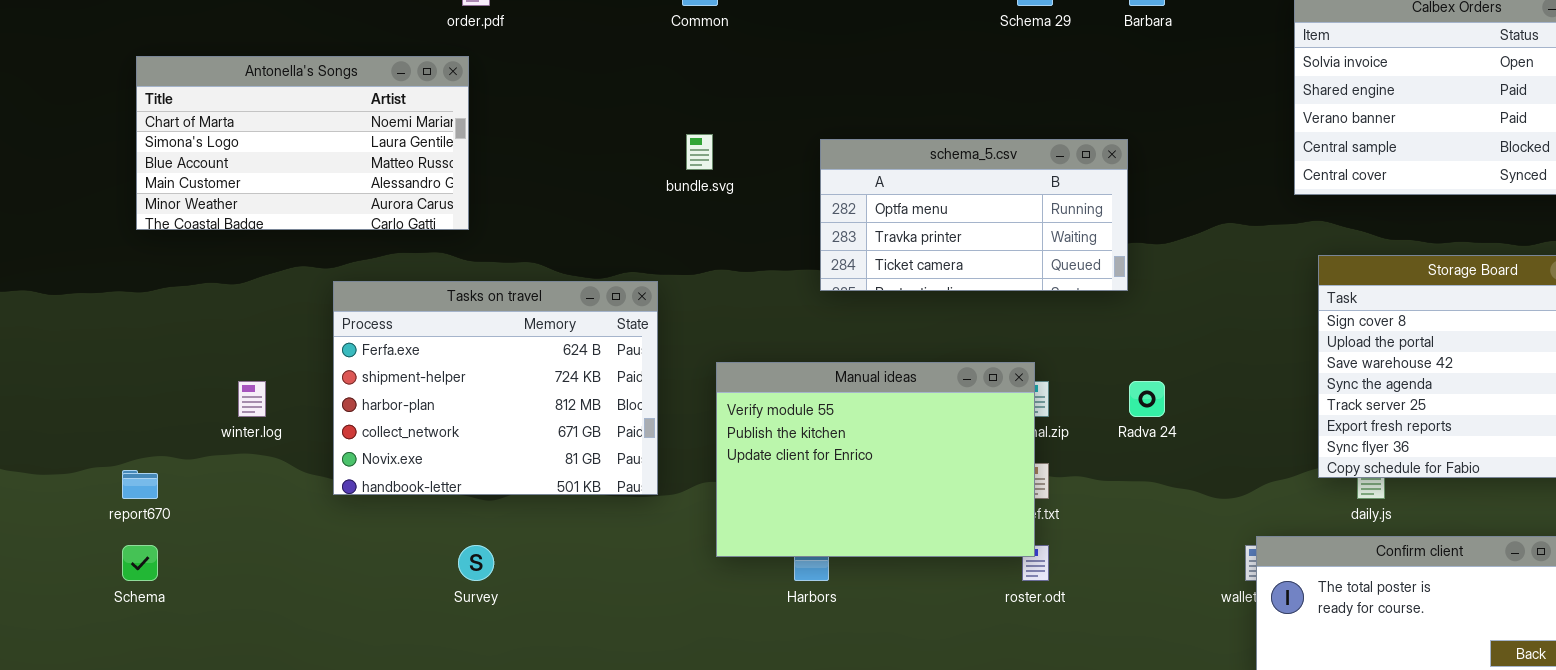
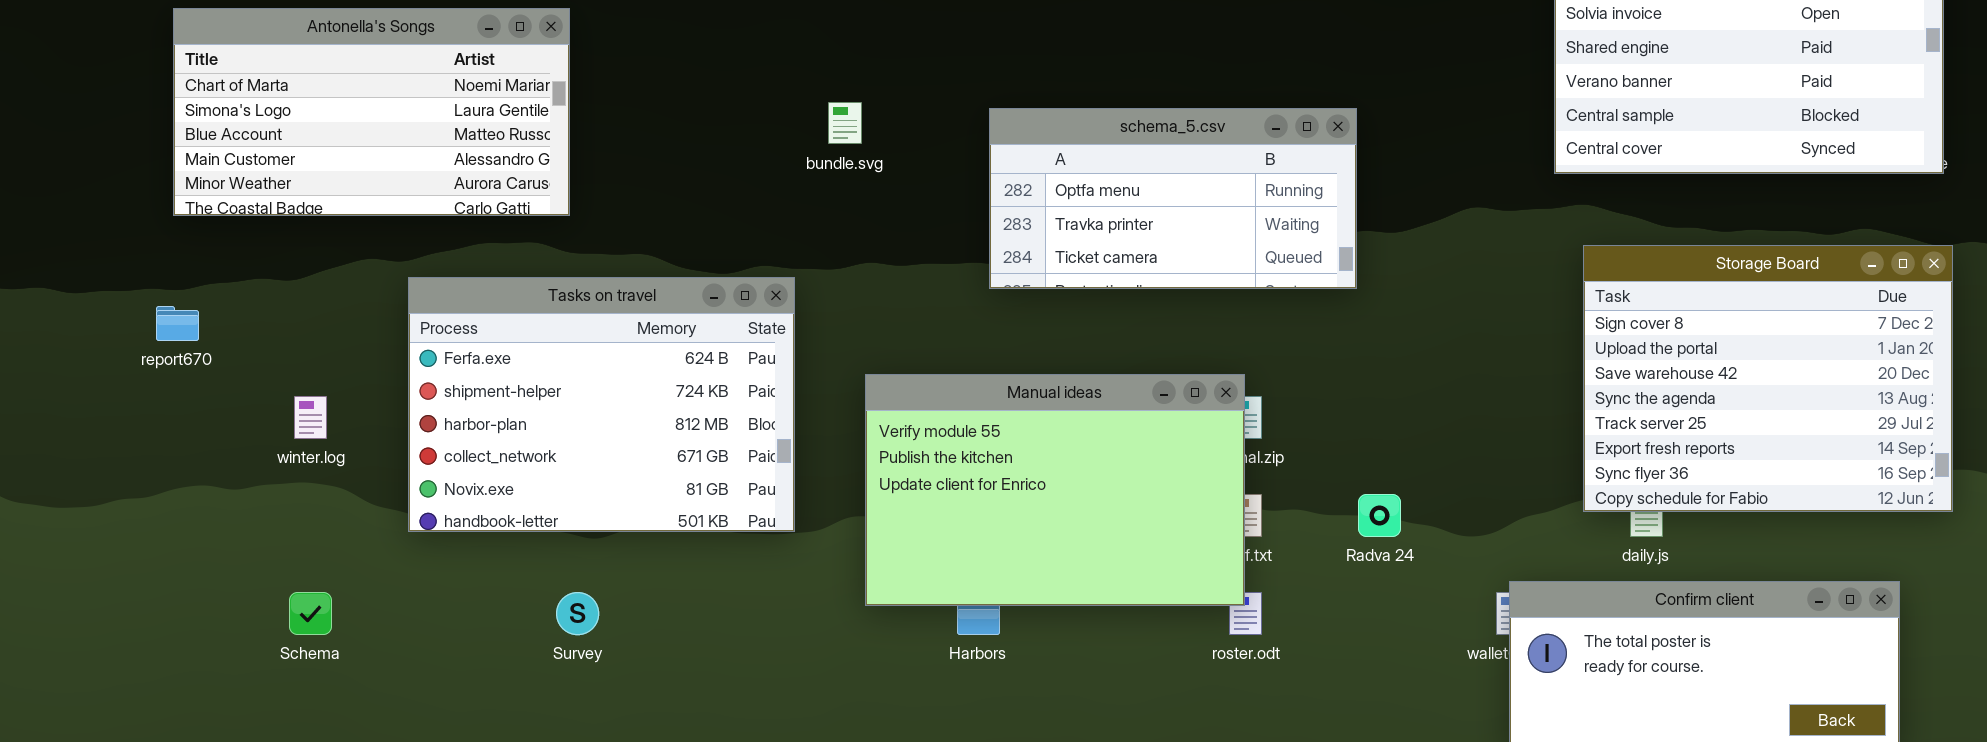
Radva 24: [1129,381,1165,417] -> [1358,494,1401,537], moved
report670: [122,470,158,499] -> [156,306,199,341], moved
Schema: [122,545,158,581] -> [289,592,332,635], moved

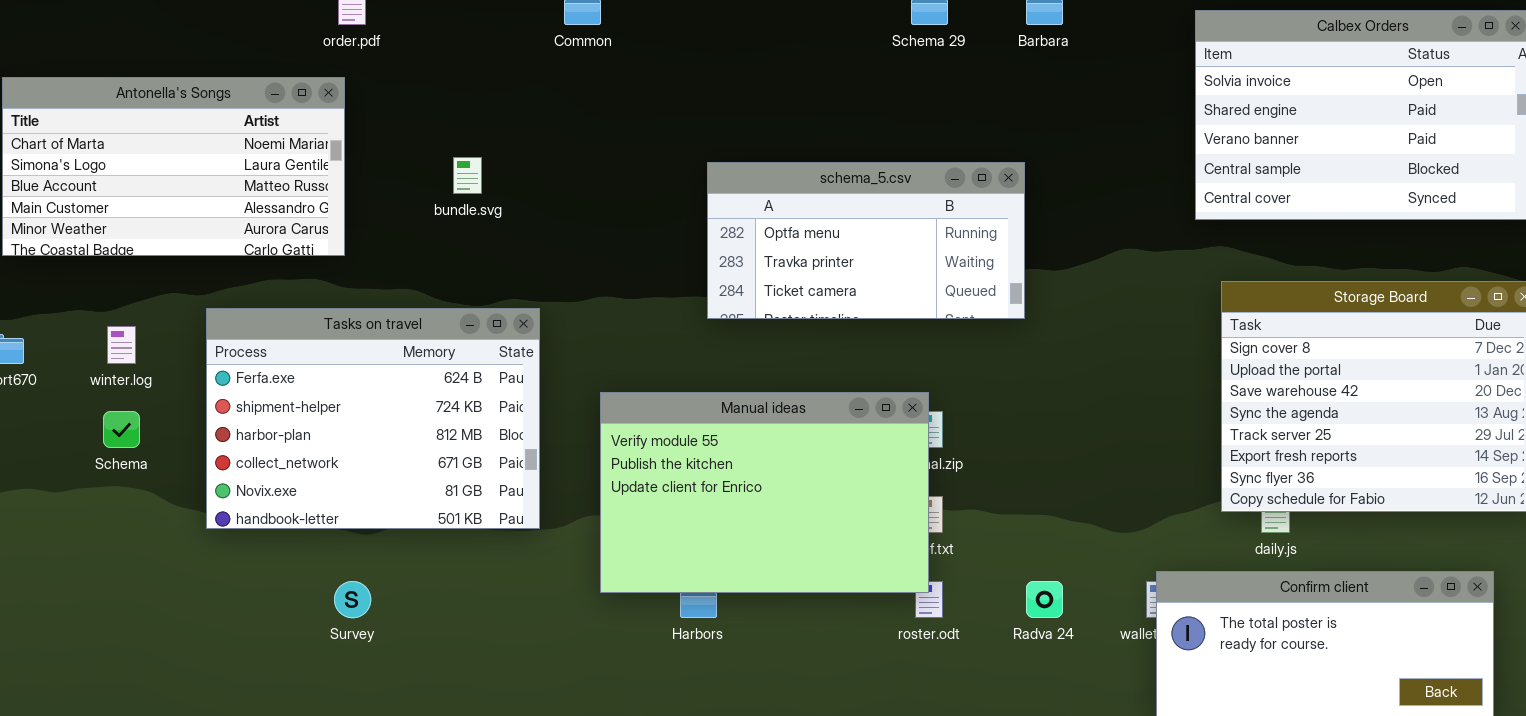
bundle.svg: [828,102,862,144] -> [453,157,482,194], moved
winter.log: [294,396,327,439] -> [107,326,136,364], moved
Radva 24: [1358,494,1401,537] -> [1026,581,1063,618], moved
Schema: [289,592,332,635] -> [103,411,140,448], moved

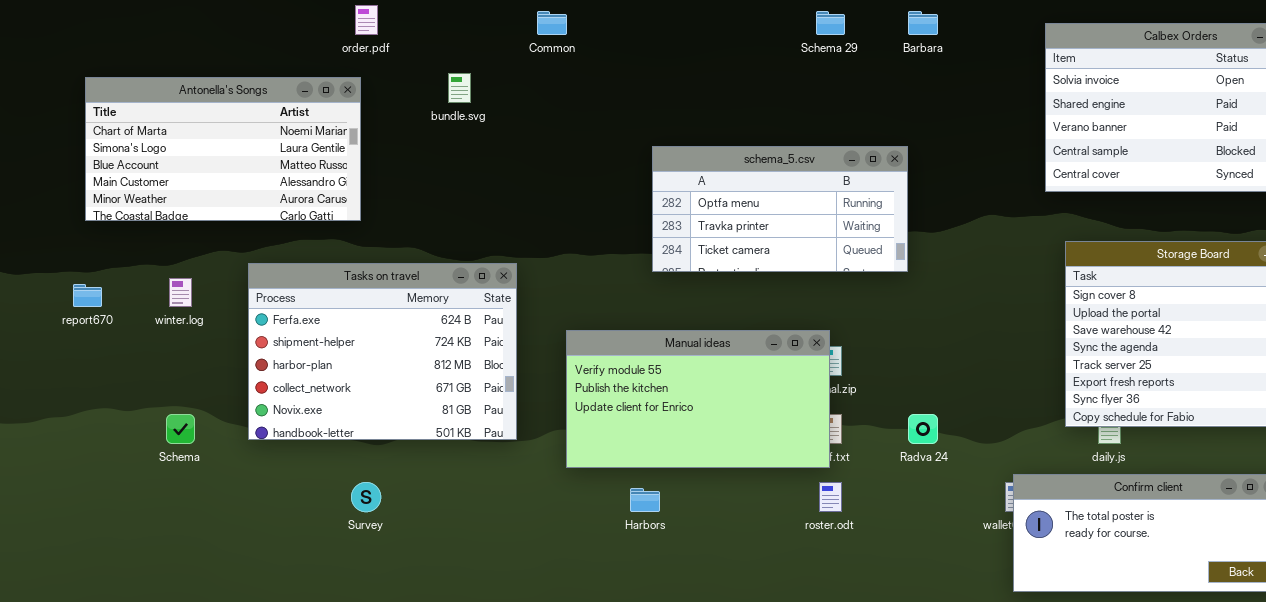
bundle.svg: [453,157,482,194] -> [448,73,471,103], moved
Manual ideas: [600,392,929,593] -> [566,330,830,468], resized
Schema: [103,411,140,448] -> [166,414,195,444], moved
Radva 24: [1026,581,1063,618] -> [908,414,938,444], moved

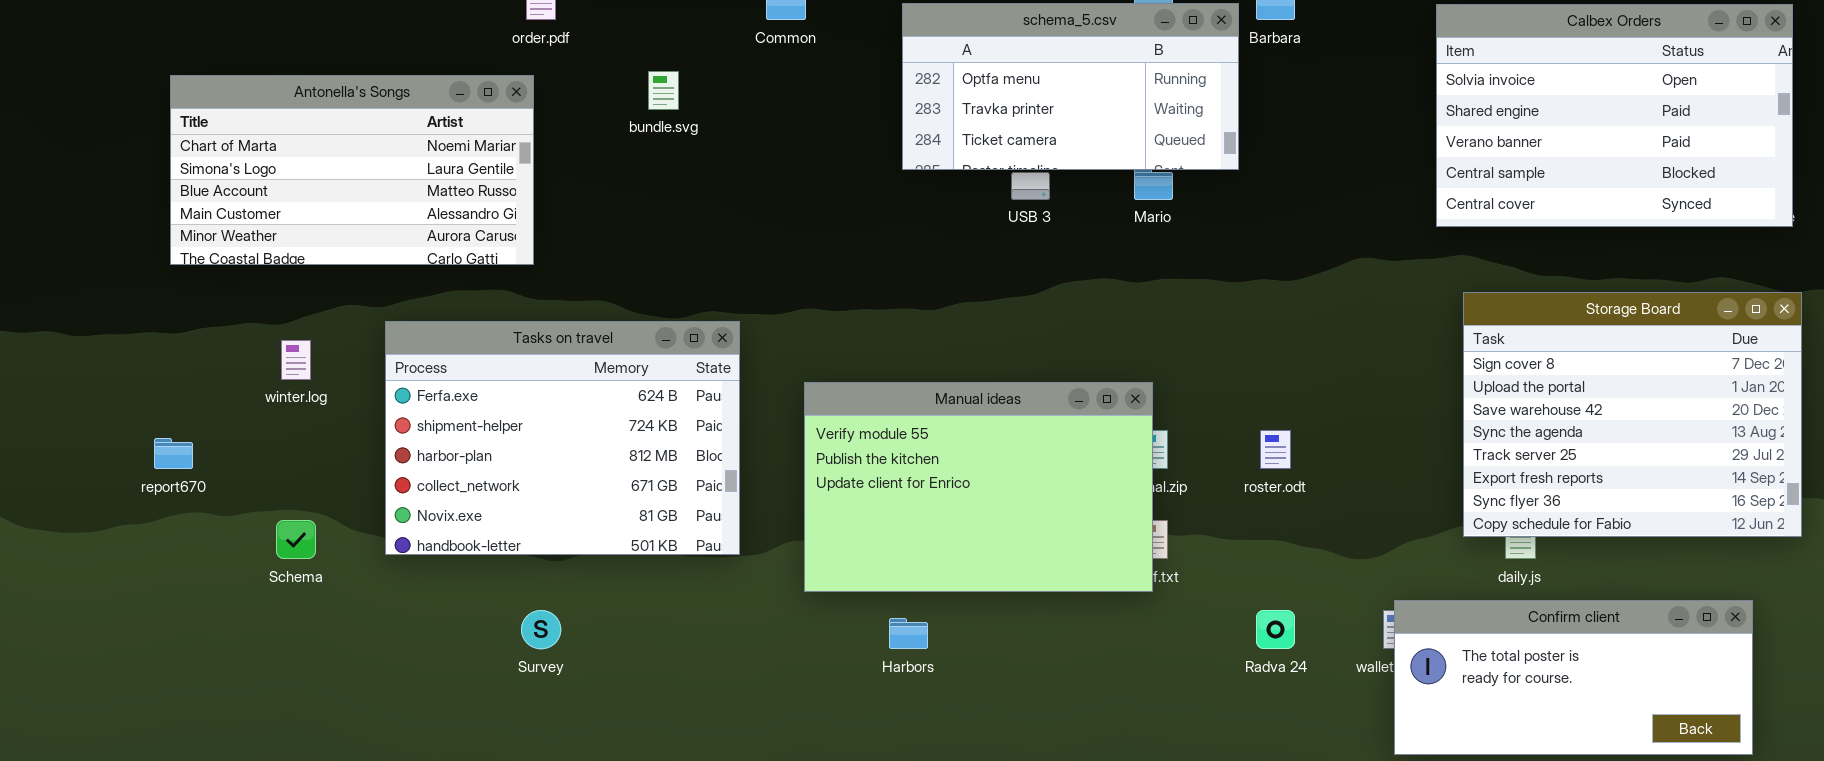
schema_5.csv: [652,146,908,272] -> [902,3,1239,170], moved
report670: [73,284,102,307] -> [154,438,193,469], moved
Manual ideas: [566,330,830,468] -> [804,382,1153,592], resized
Radva 24: [908,414,938,444] -> [1256,610,1295,649], moved
roster.odt: [819,482,842,512] -> [1260,430,1291,469], moved

